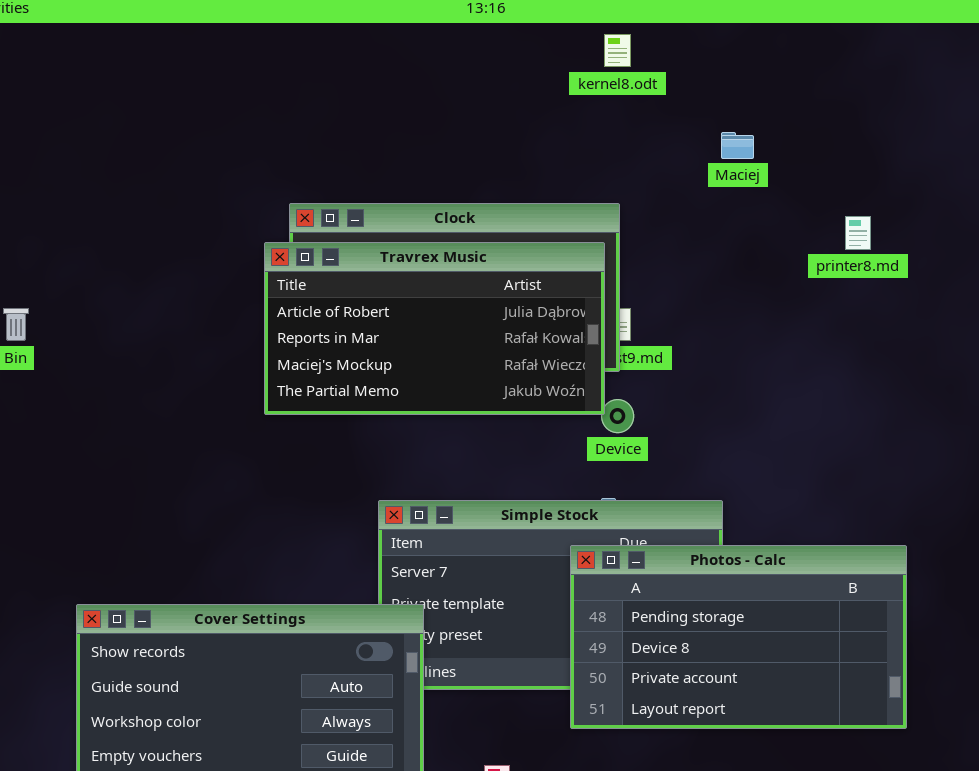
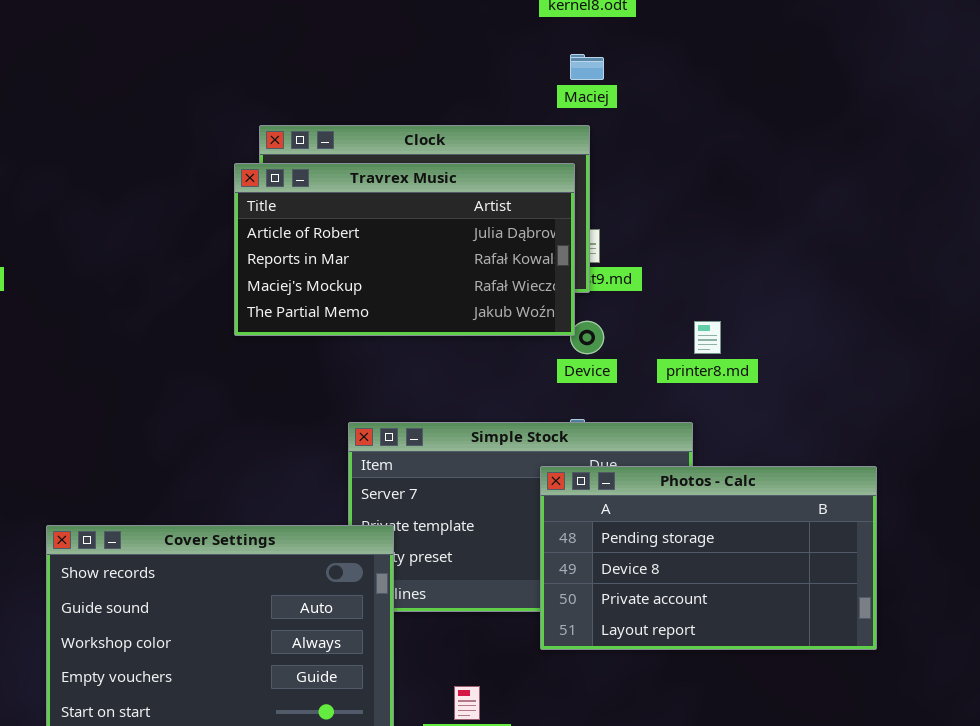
Maciej: [721,132,754,159] -> [570,54,604,80], moved
printer8.md: [845,216,871,250] -> [694,321,721,354], moved

